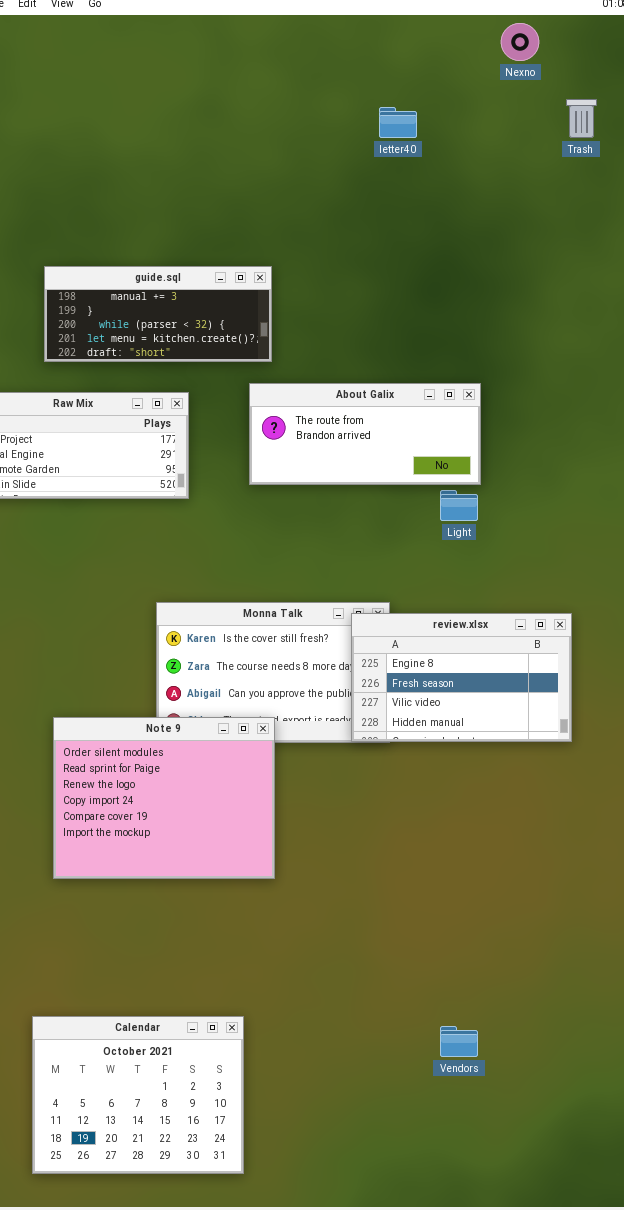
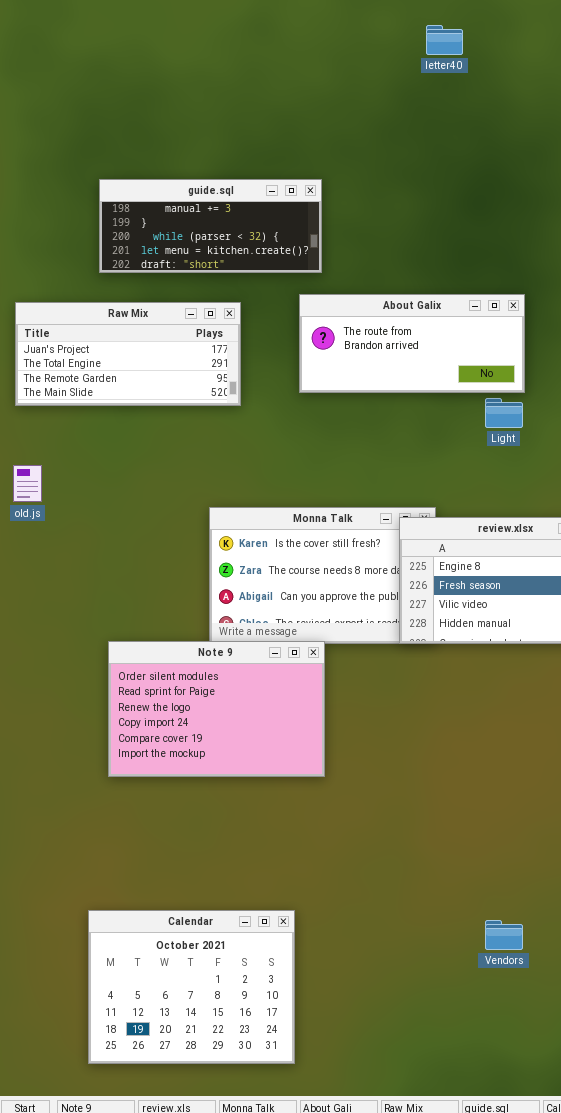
Note 9: [53,717,275,879] -> [108,641,325,777], resized

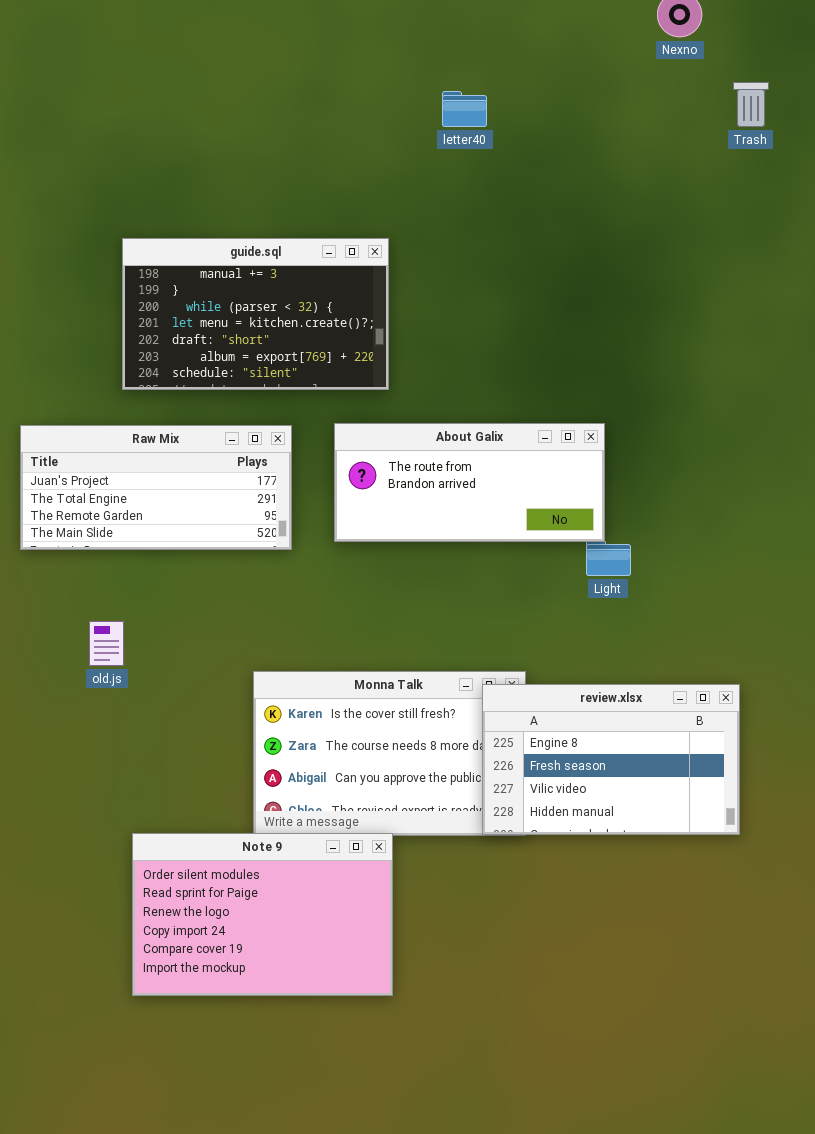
letter40: [426,25,463,55] -> [442,91,487,127], moved
guide.sql: [99,179,322,273] -> [122,238,389,390], resized
About Galix: [299,294,525,393] -> [334,423,605,542], moved
old.js: [13,465,42,502] -> [89,621,124,666], moved

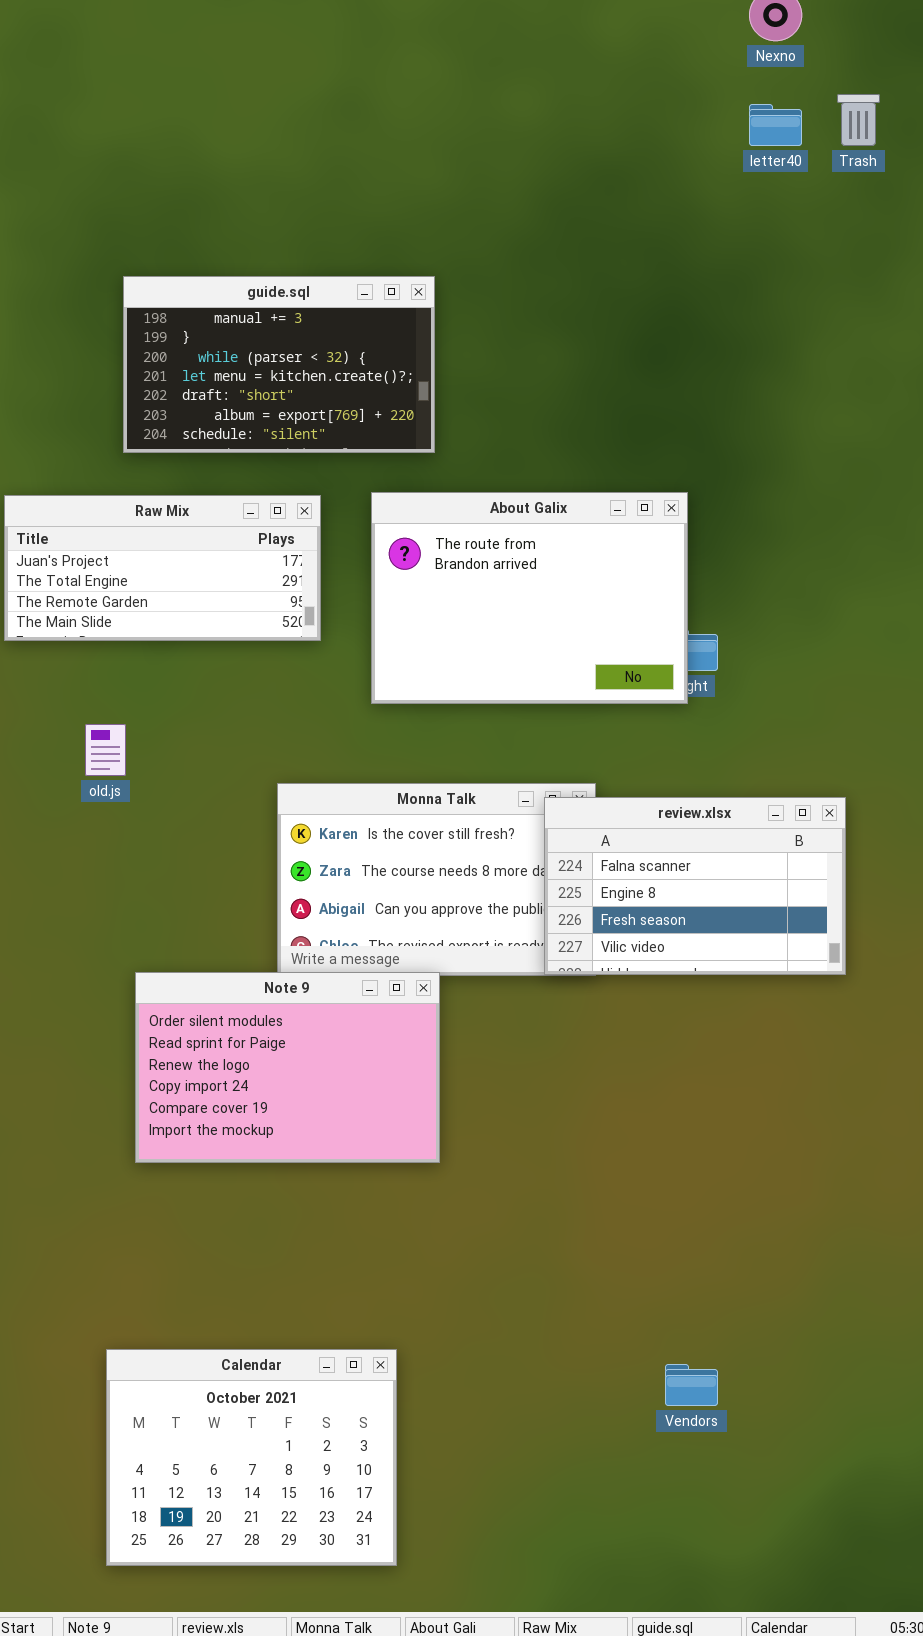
letter40: [442,91,487,127] -> [749,104,802,146], moved
About Galix: [334,423,605,542] -> [371,492,688,704], resized
review.xlsx: [482,684,740,835] -> [544,797,846,975], scrolled up 1 row

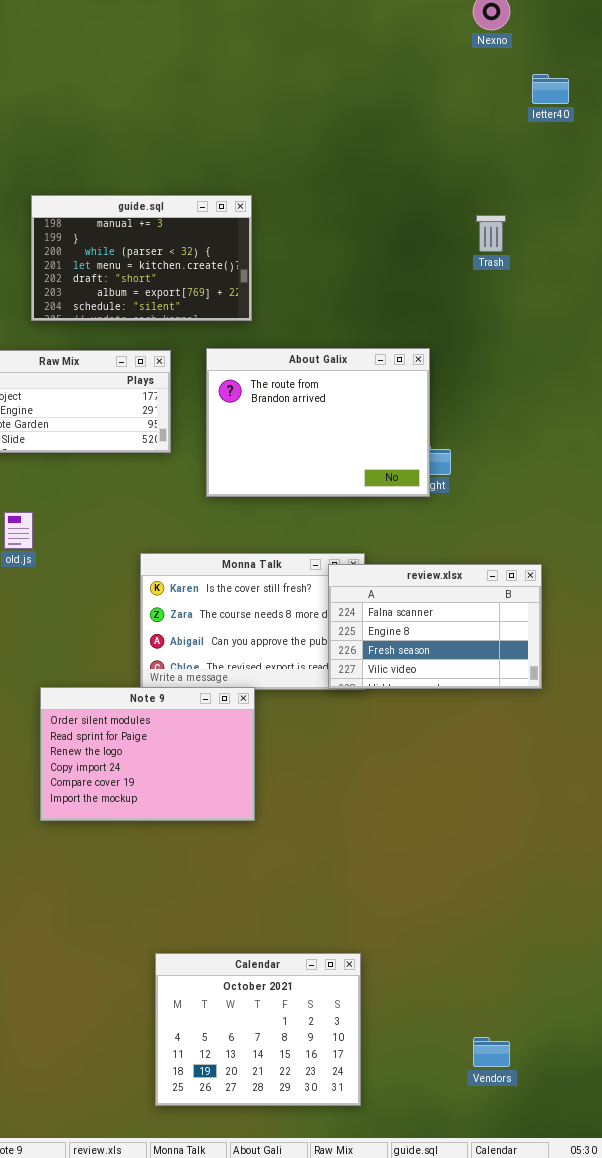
Trash: [837,94,880,146] -> [476,215,506,252], moved
letter40: [749,104,802,146] -> [532,74,569,104], moved
Calendar: [106,1349,397,1566] -> [155,953,361,1106], moved
Vendors: [665,1364,718,1406] -> [473,1037,510,1067], moved

